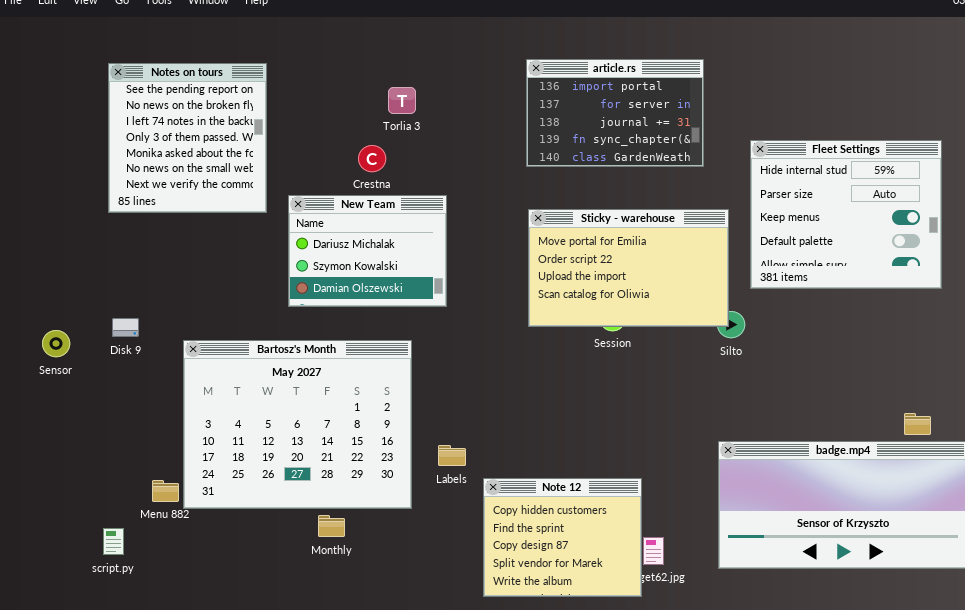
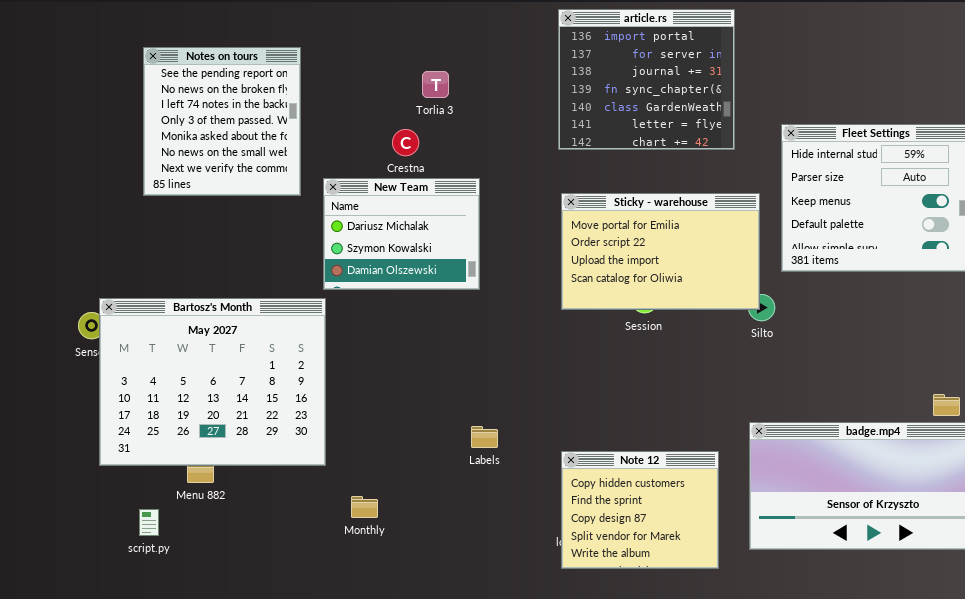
article.rs: [526,59,704,167] -> [558,9,735,150], resized
Bartosz's Month: [183,340,412,509] -> [99,298,326,466], moved
Note 12: [483,478,642,597] -> [561,451,719,569], moved

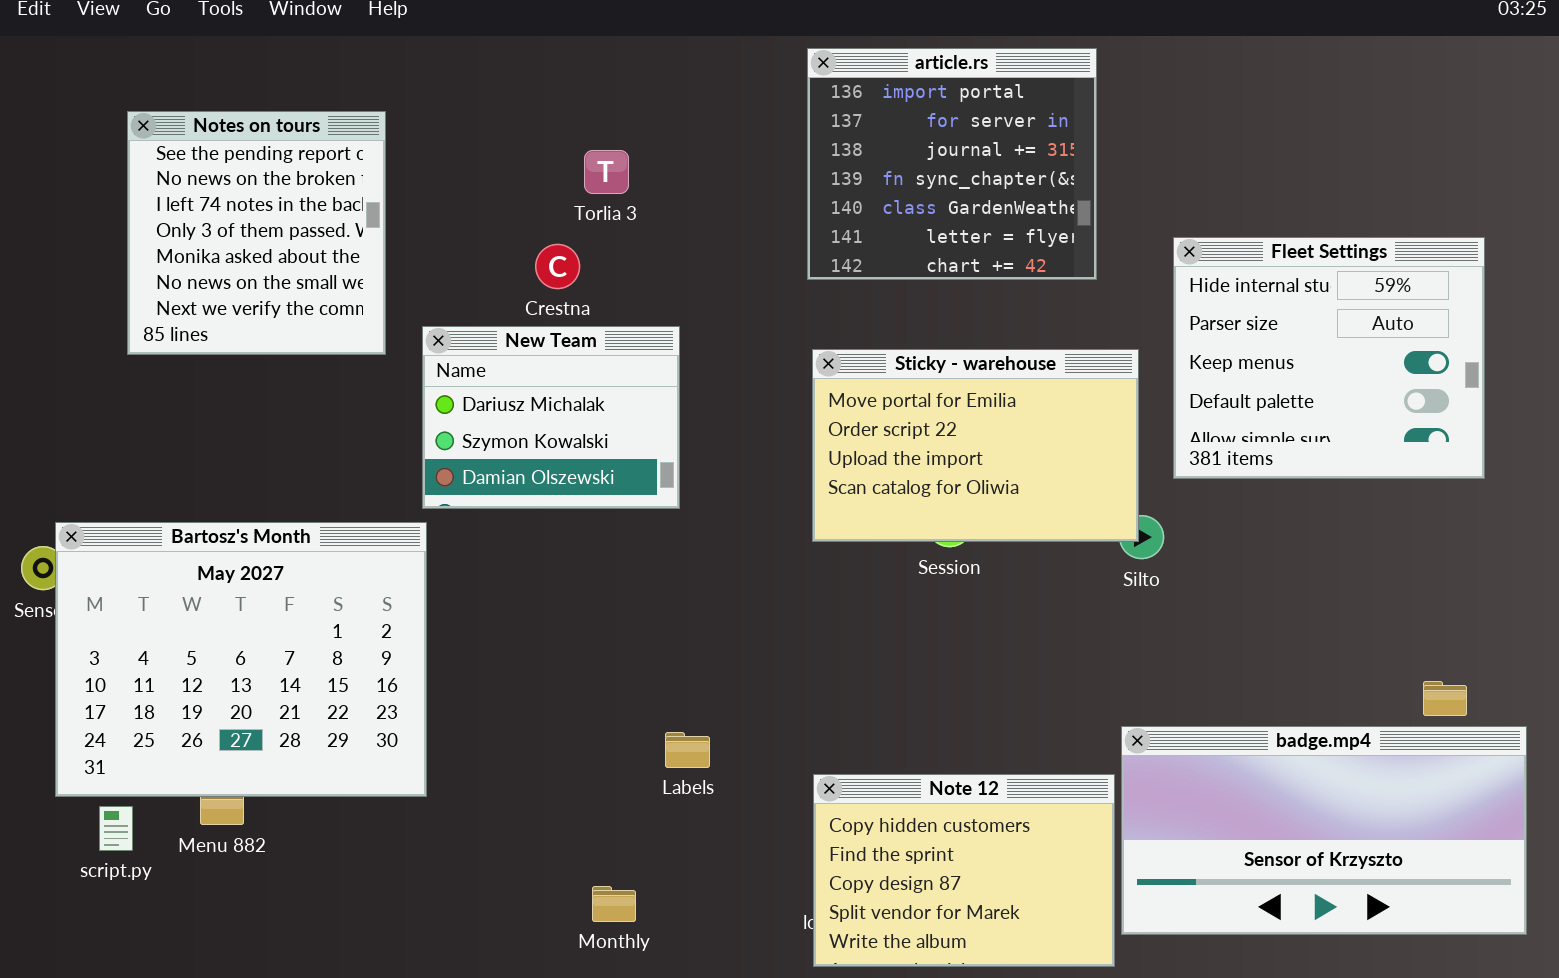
Note 12: [561,451,719,569] -> [813,774,1115,967], resized
Monthly: [351,496,378,518] -> [592,886,636,922], moved
script.py: [139,509,159,536] -> [99,806,133,851], moved

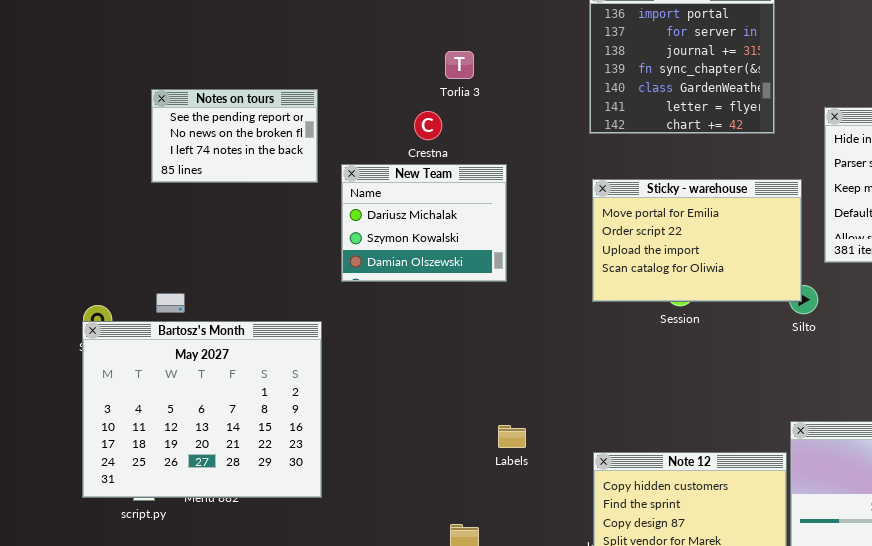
Notes on tours: [127,111,386,355] -> [151,89,318,183], resized
Bartosz's Month: [55,522,427,797] -> [82,321,322,498], moved

